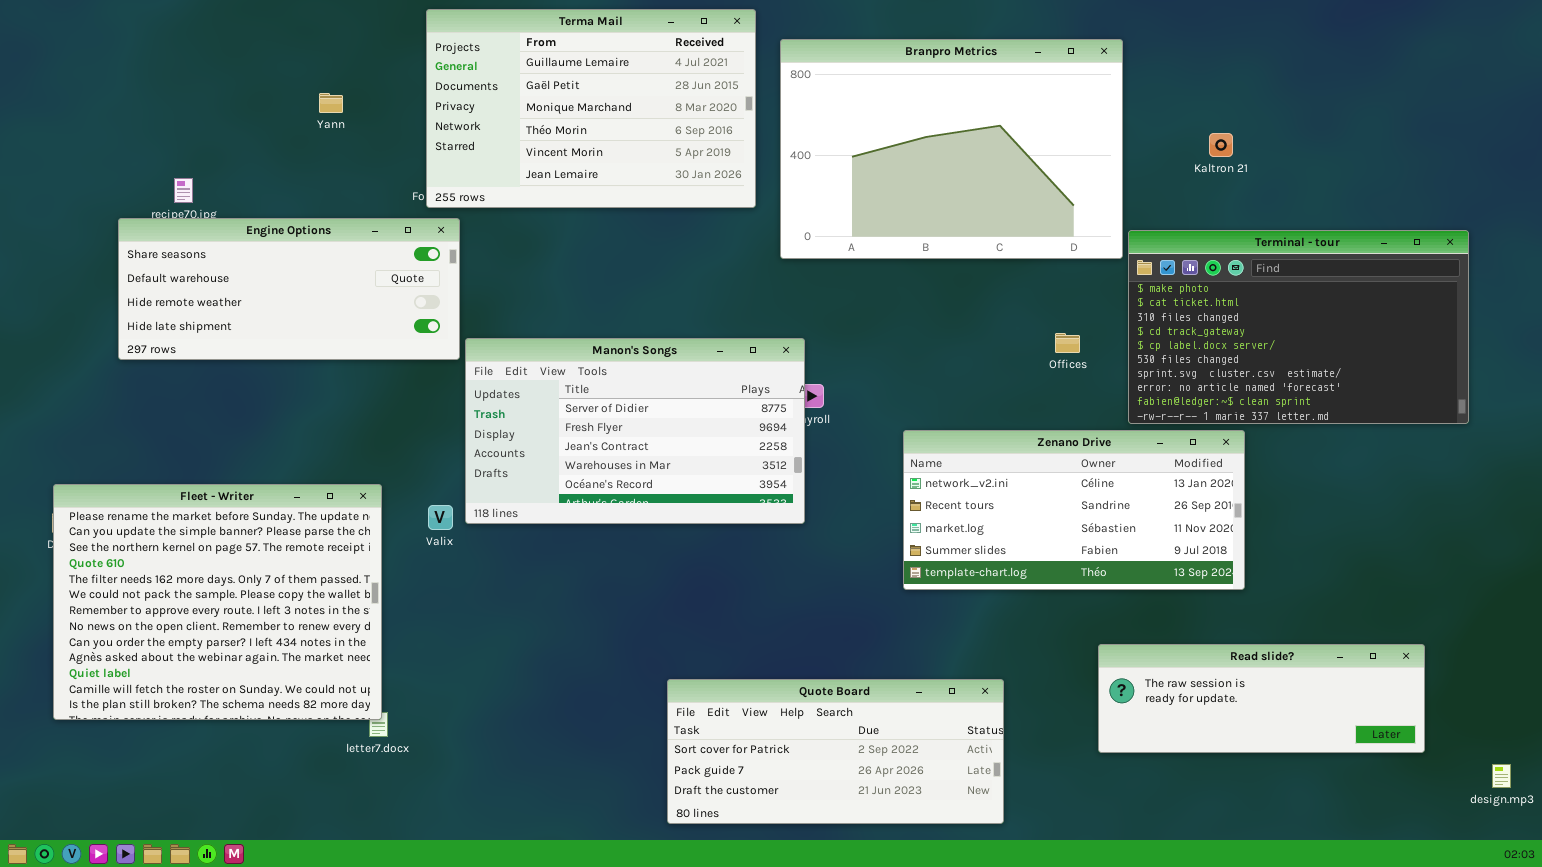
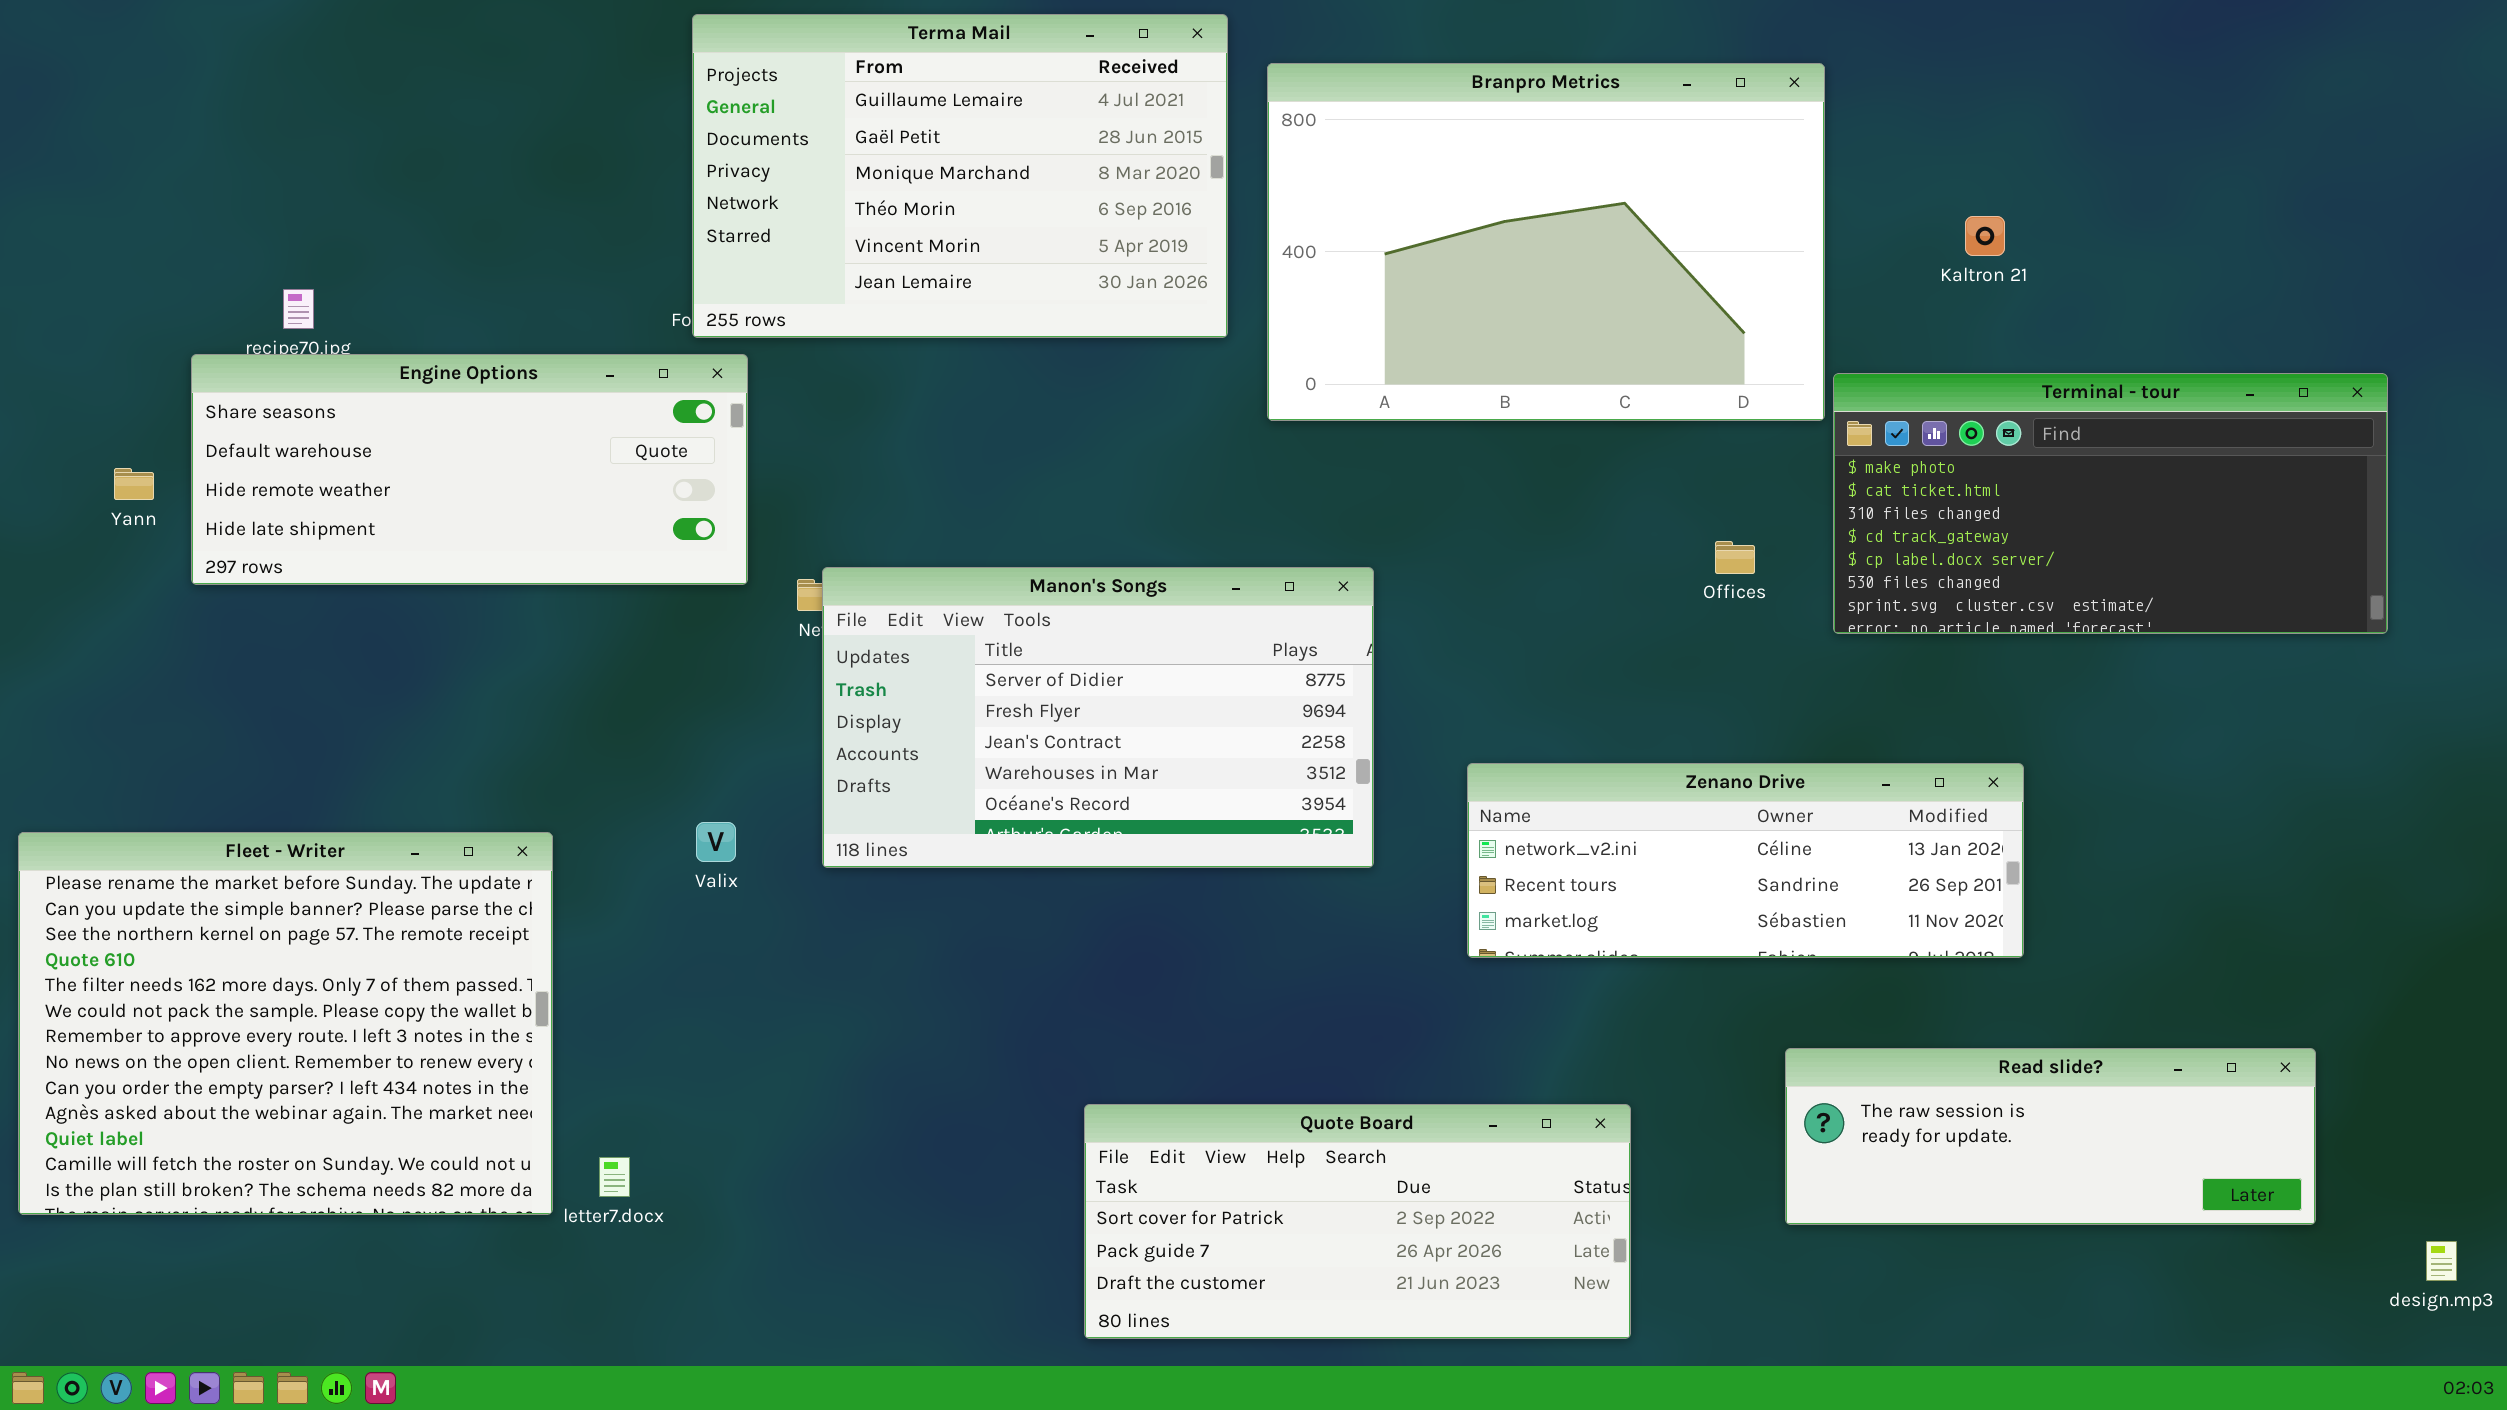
Yann: [319,93,343,113] -> [114,468,154,500], moved
Terminal - tour: [1128,230,1469,424] -> [1833,373,2388,634], resized
Manon's Songs: [465,338,805,524] -> [822,567,1374,868], moved
Zenano Drive: [903,430,1245,590] -> [1467,763,2024,958], resized
Fleet - Writer: [53,484,382,720] -> [18,832,553,1215], moved

